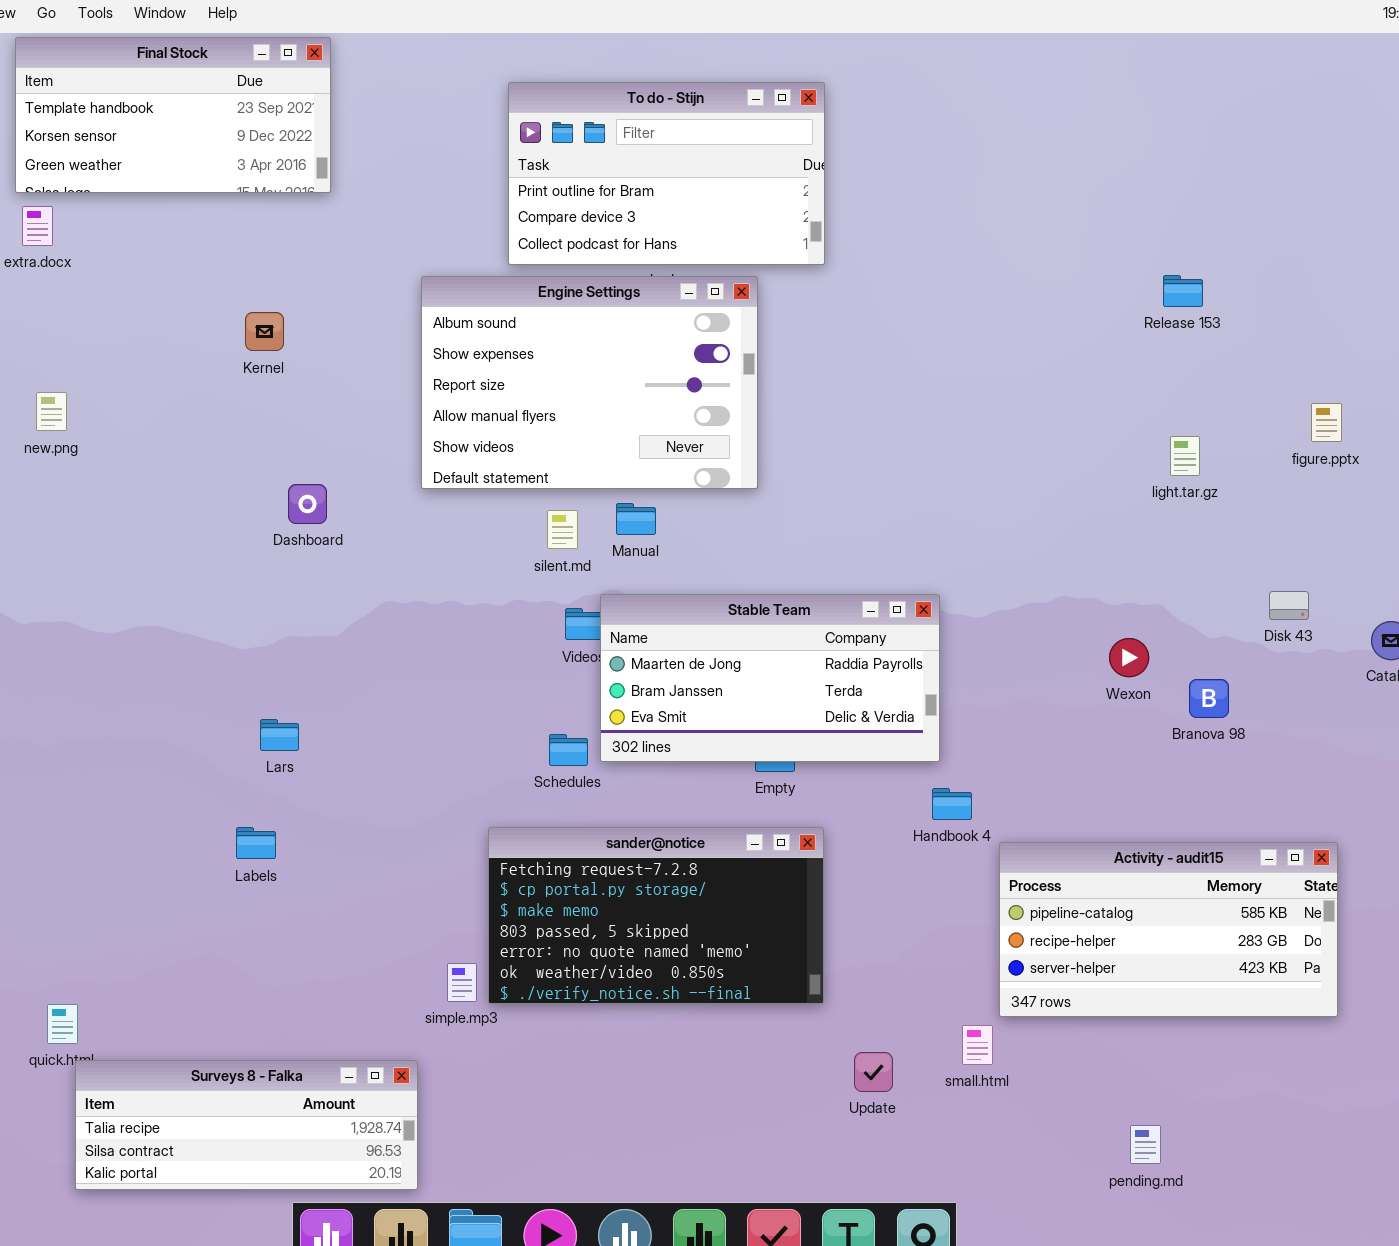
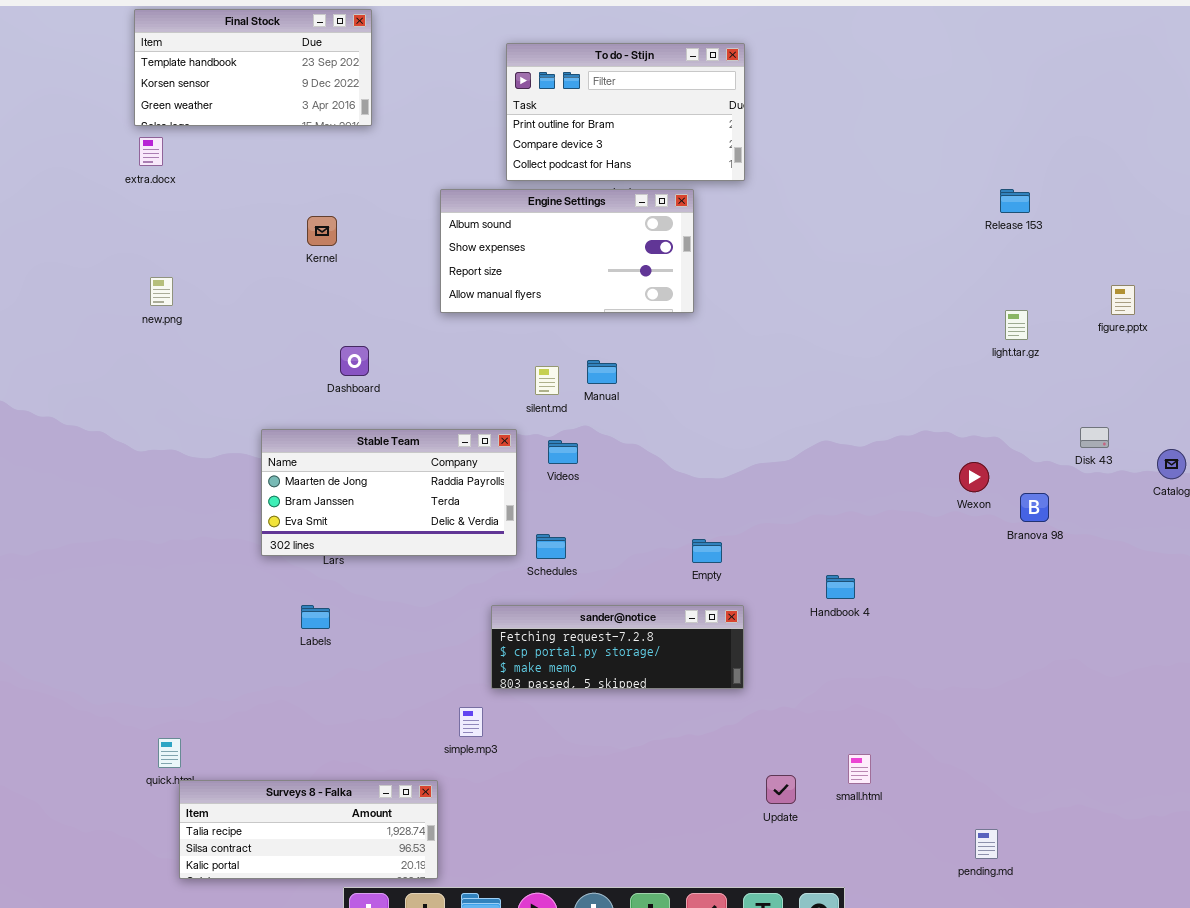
Engine Settings: [421,276,758,489] -> [440,189,694,313], resized
Stable Team: [600,594,940,762] -> [261,429,517,556], moved
sander@notice: [488,827,824,1004] -> [491,605,744,689], resized
Activity - audit15: [999,842,1338,1017] -> none, closed

